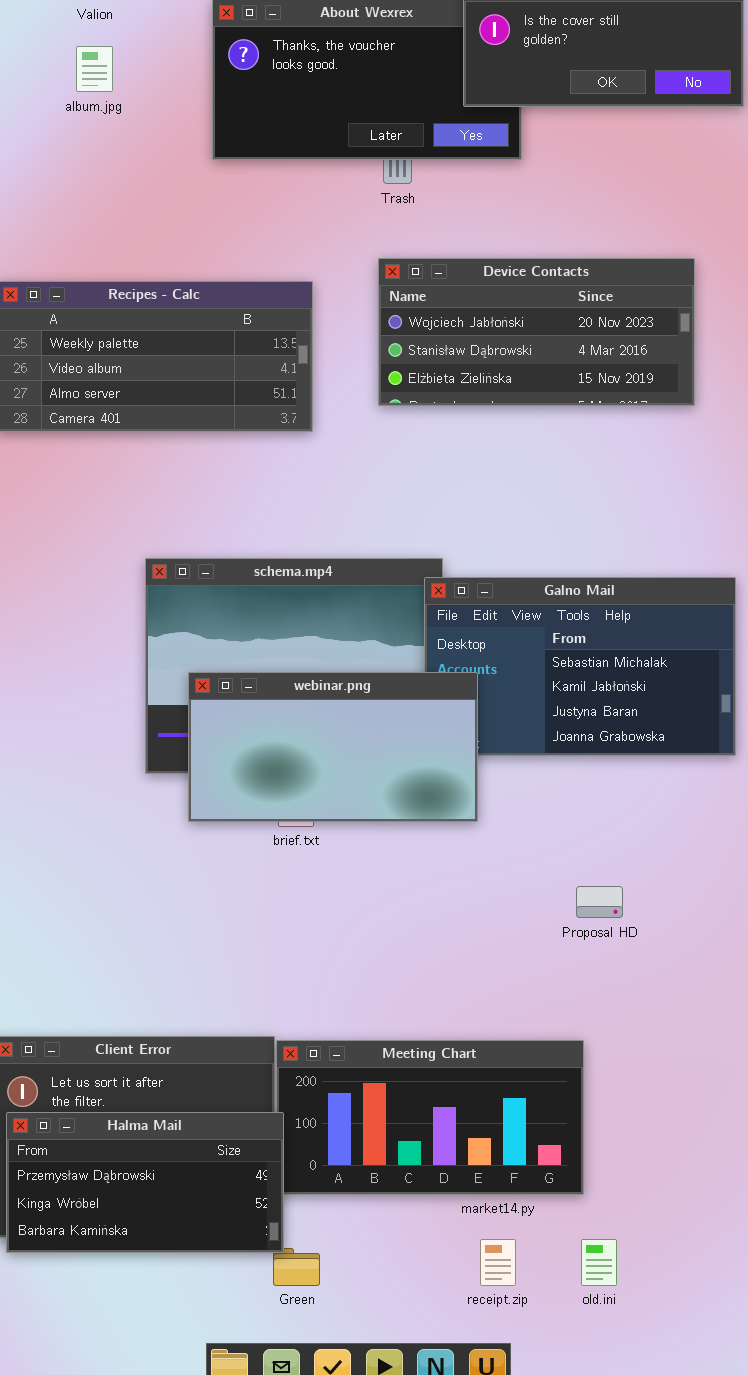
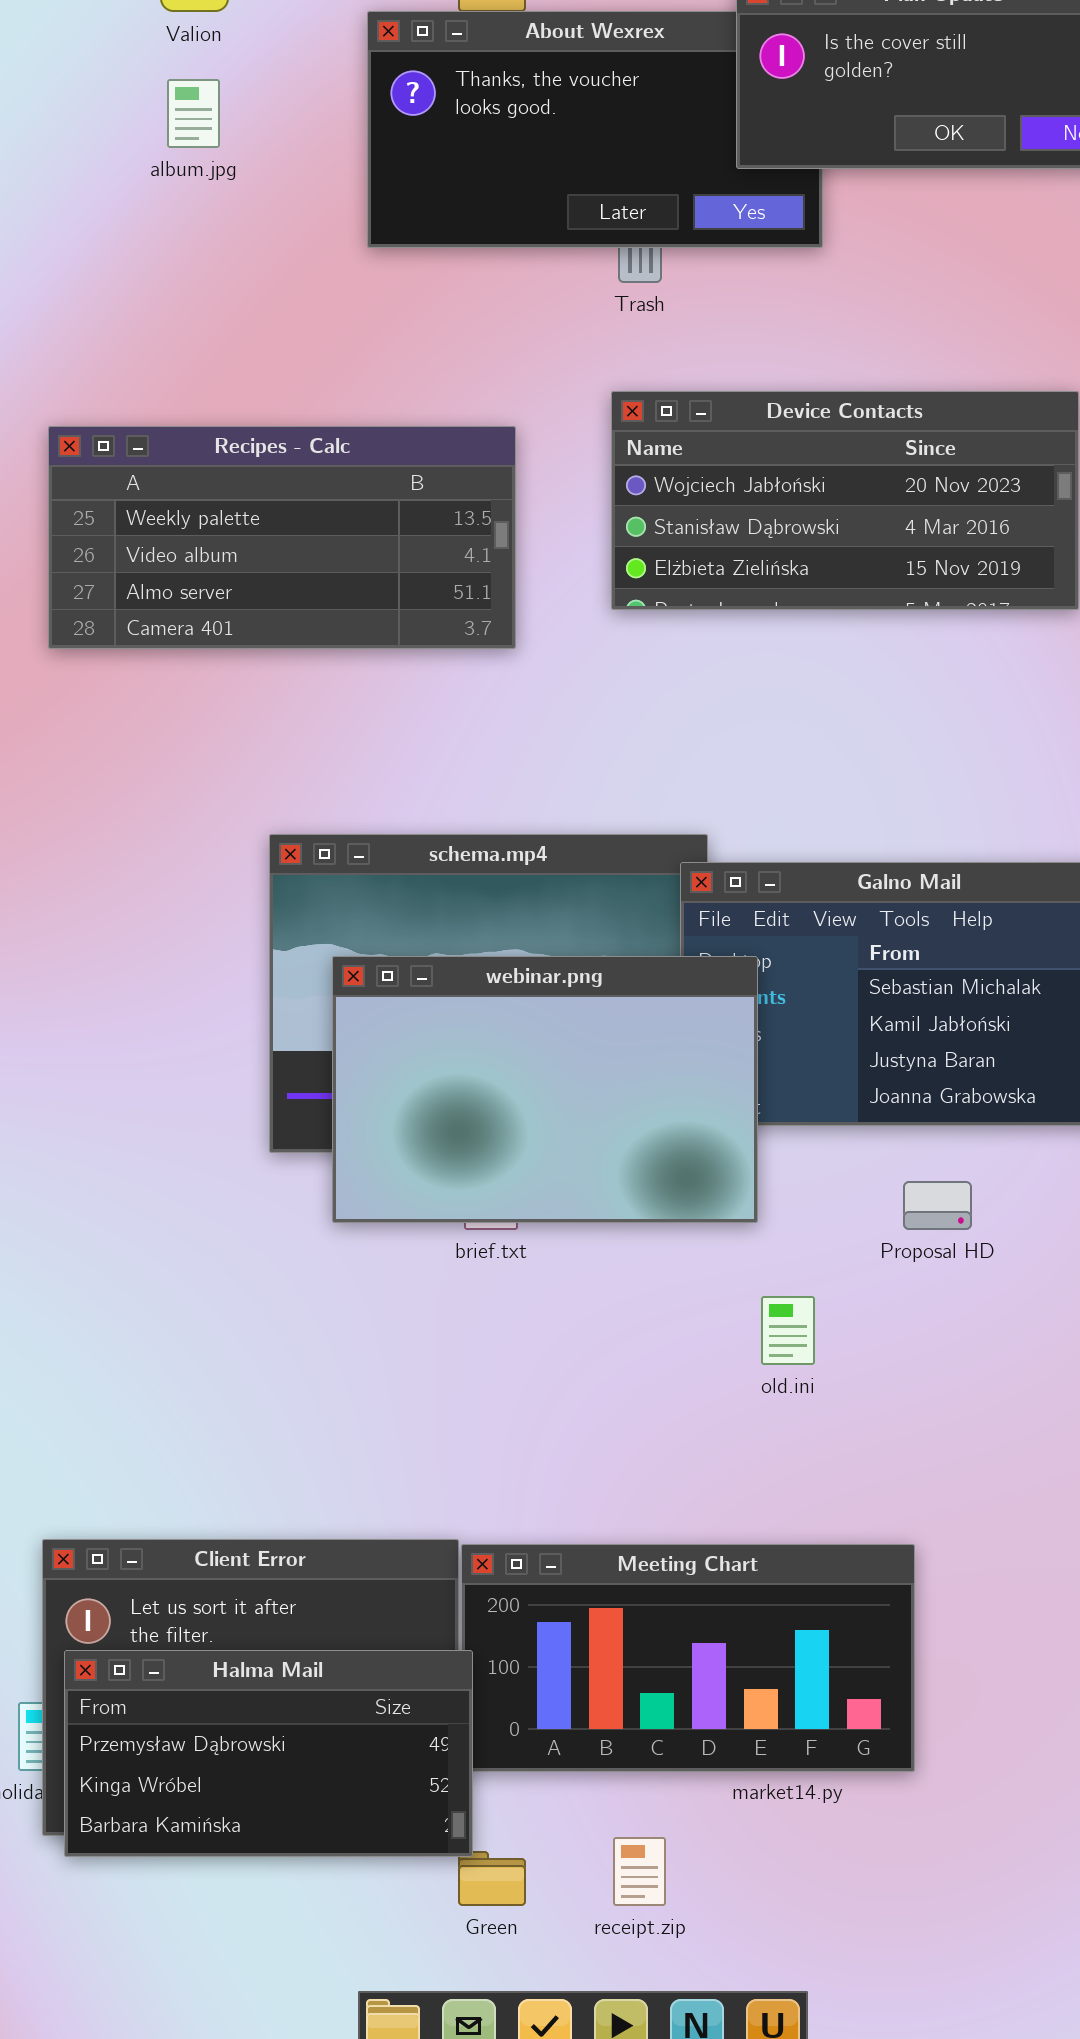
webinar.png: [188,672,478,822] -> [332,956,758,1223], resized
Proposal HD: [576,886,623,918] -> [903,1181,972,1230], moved
receipt.zip: [480,1239,516,1286] -> [613,1837,666,1906], moved
old.ini: [581,1239,617,1286] -> [761,1296,815,1365], moved

